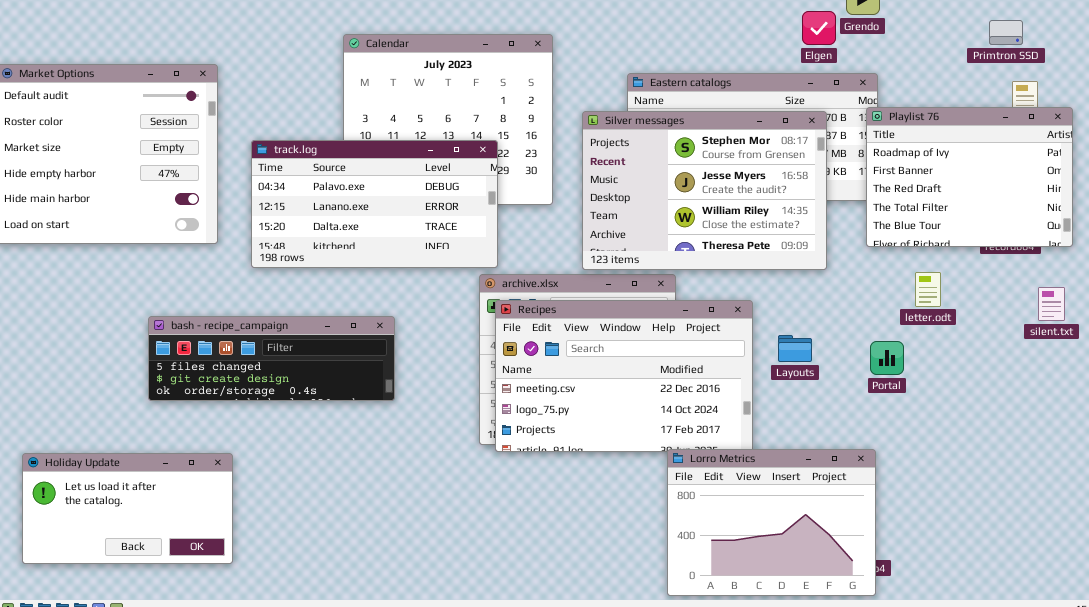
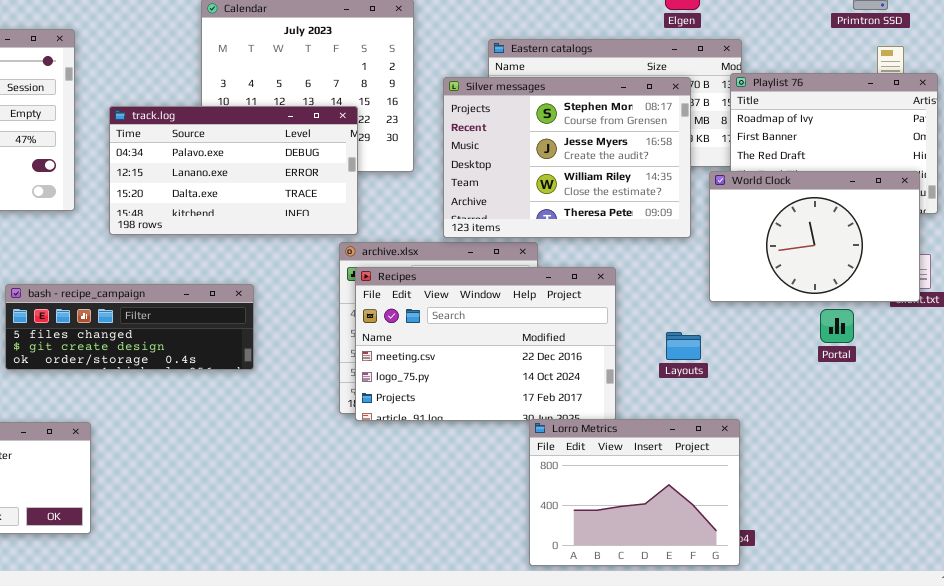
World Clock: none -> [709,171,920,302], opened
Layouts: [778,335,812,362] -> [666,332,701,360], moved
Portal: [870,341,904,375] -> [820,309,854,343], moved

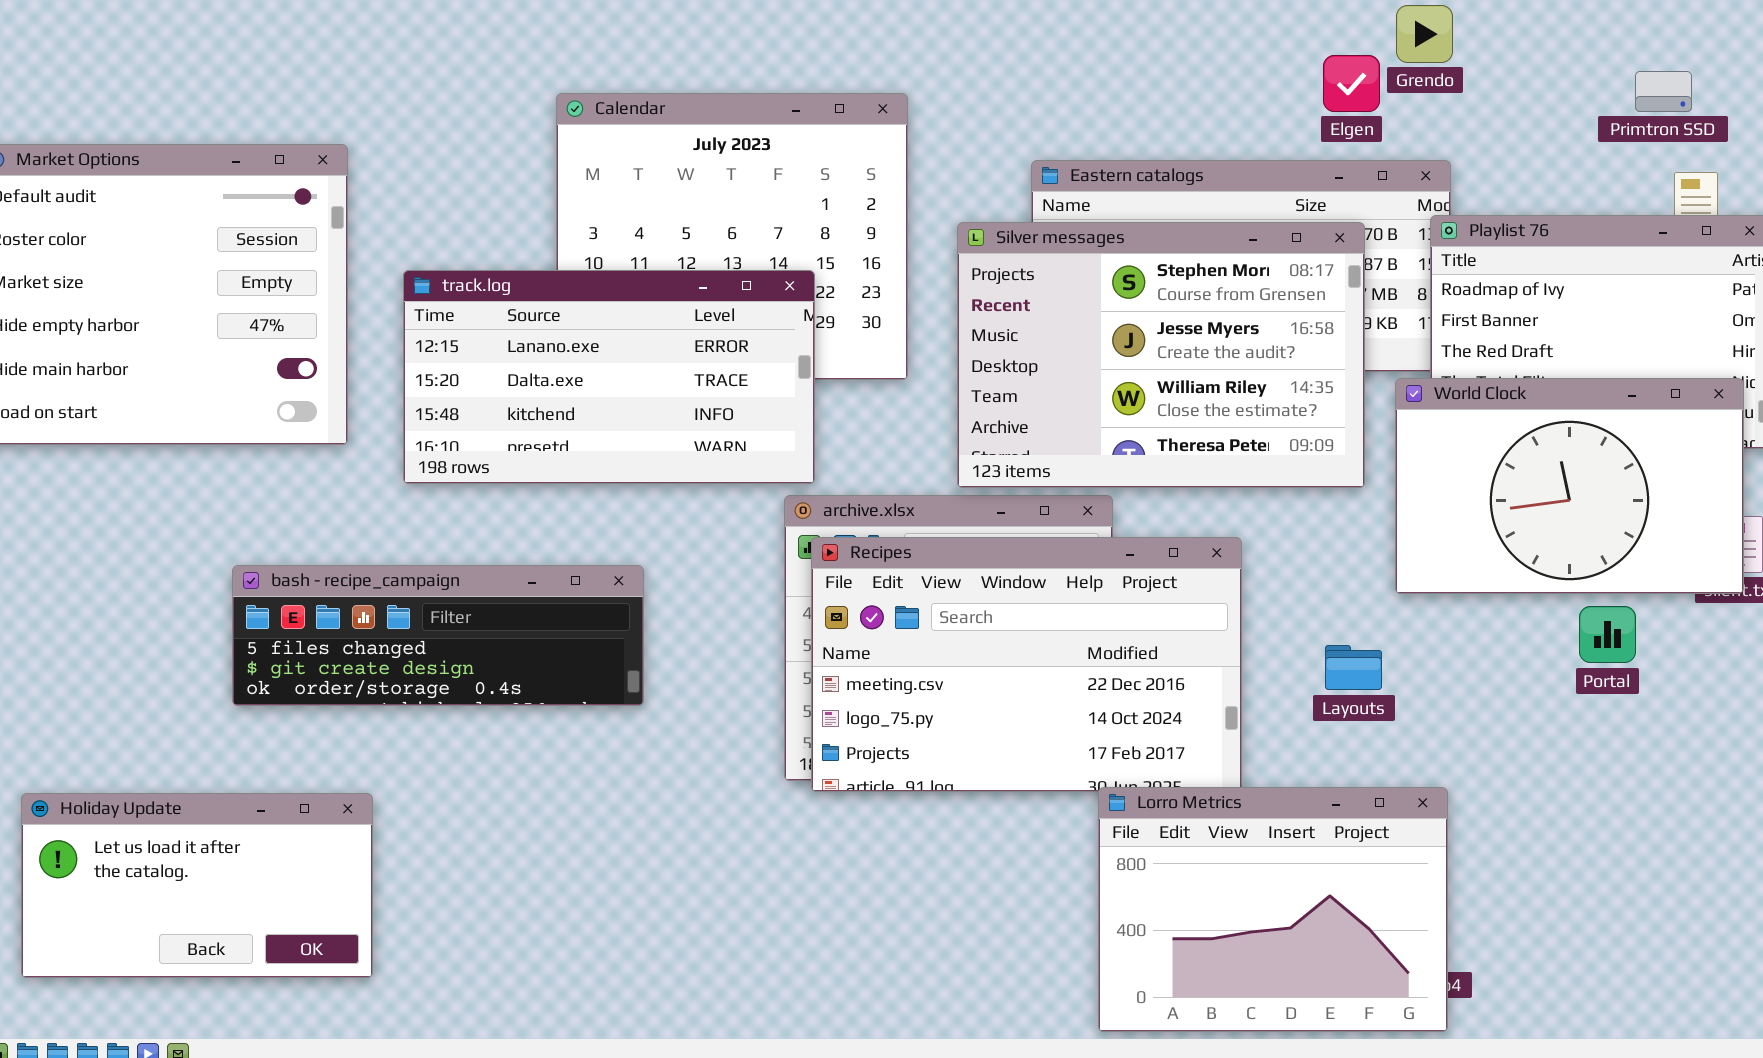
track.log: [109,106,358,235] -> [403,270,815,484], scrolled down 1 row

